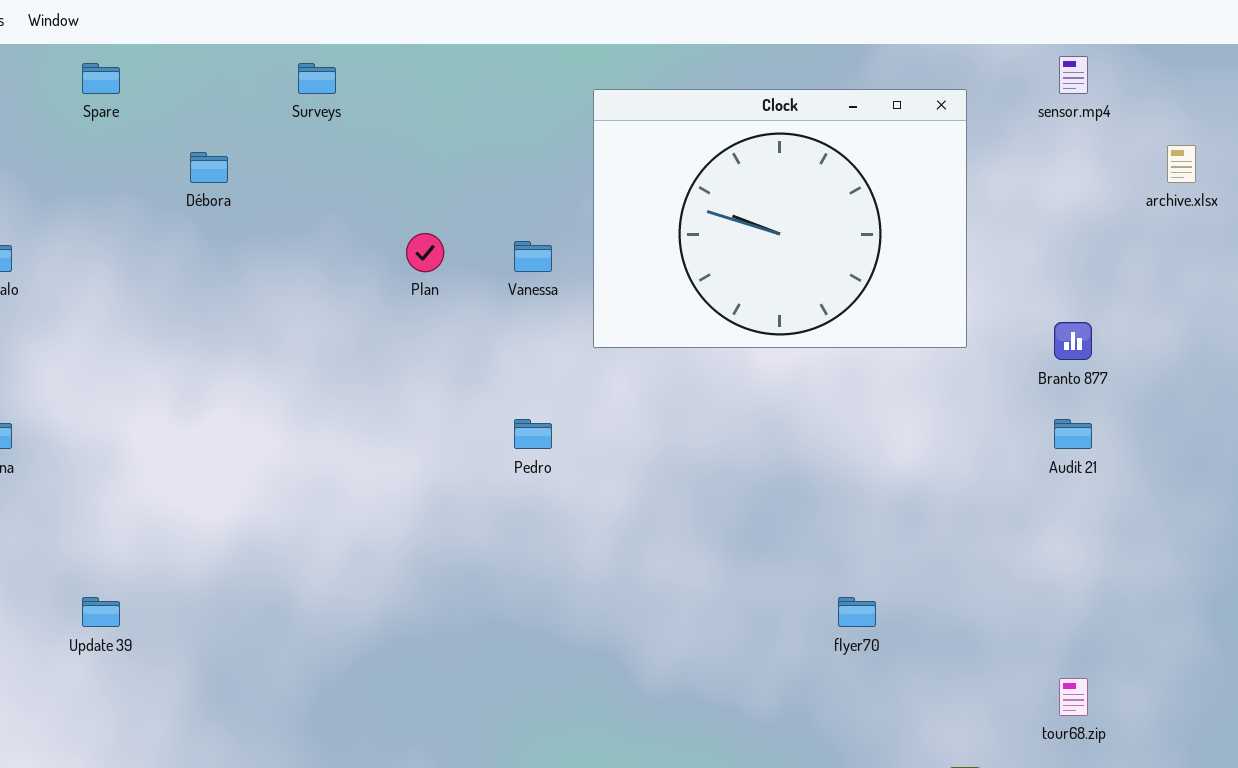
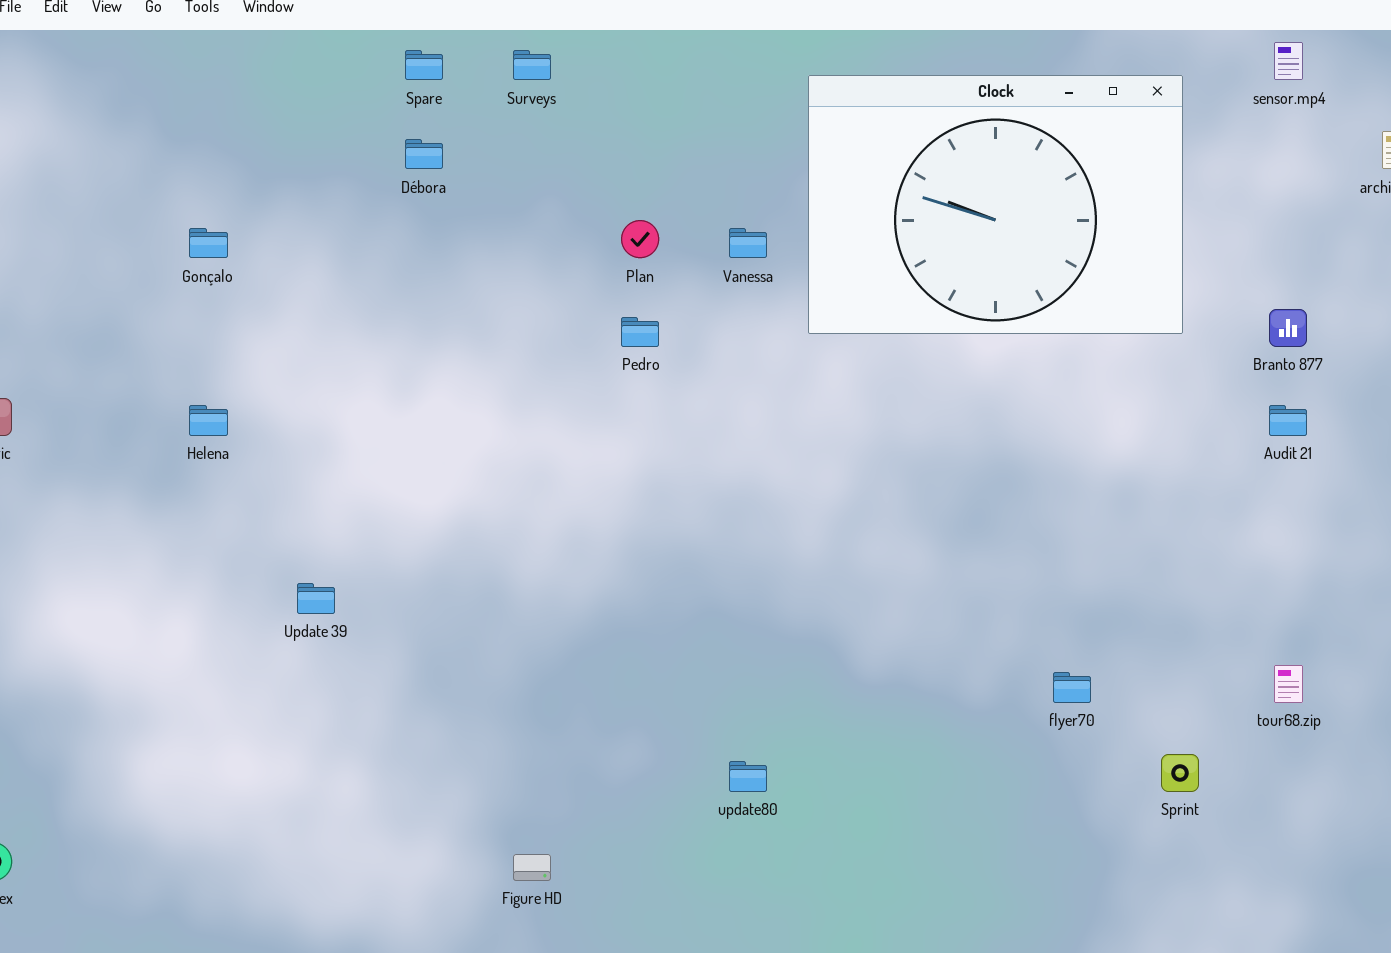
Spare: [82,63,120,94] -> [405,50,443,80], moved
Pedro: [514,419,552,449] -> [621,317,659,347], moved
flyer70: [838,597,876,627] -> [1053,672,1091,703], moved

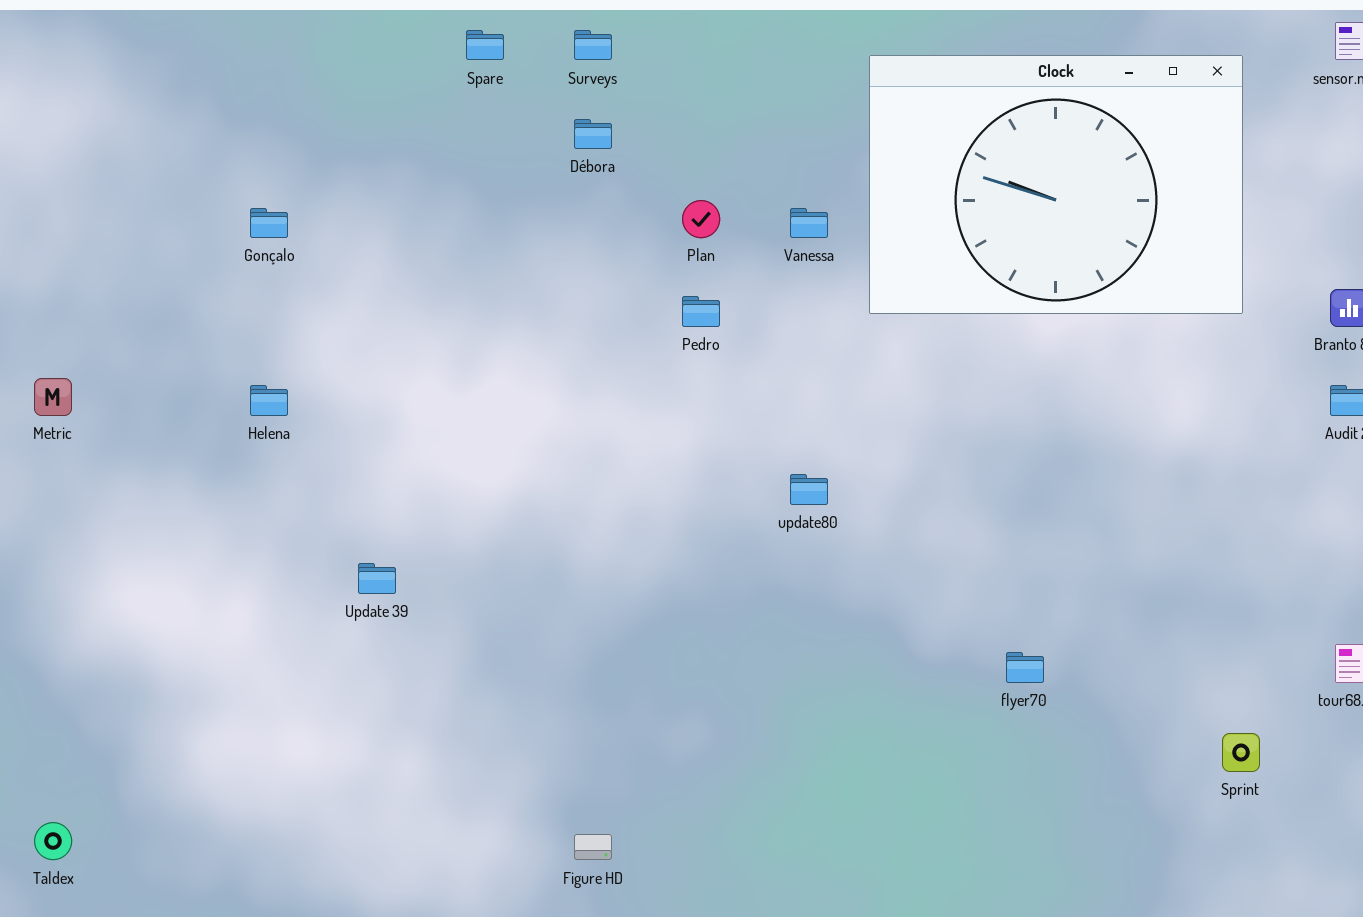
Débora: [405,139,443,169] -> [574,119,612,149], moved
flyer70: [1053,672,1091,703] -> [1006,652,1044,683], moved
update80: [729,761,767,792] -> [790,474,828,505], moved

